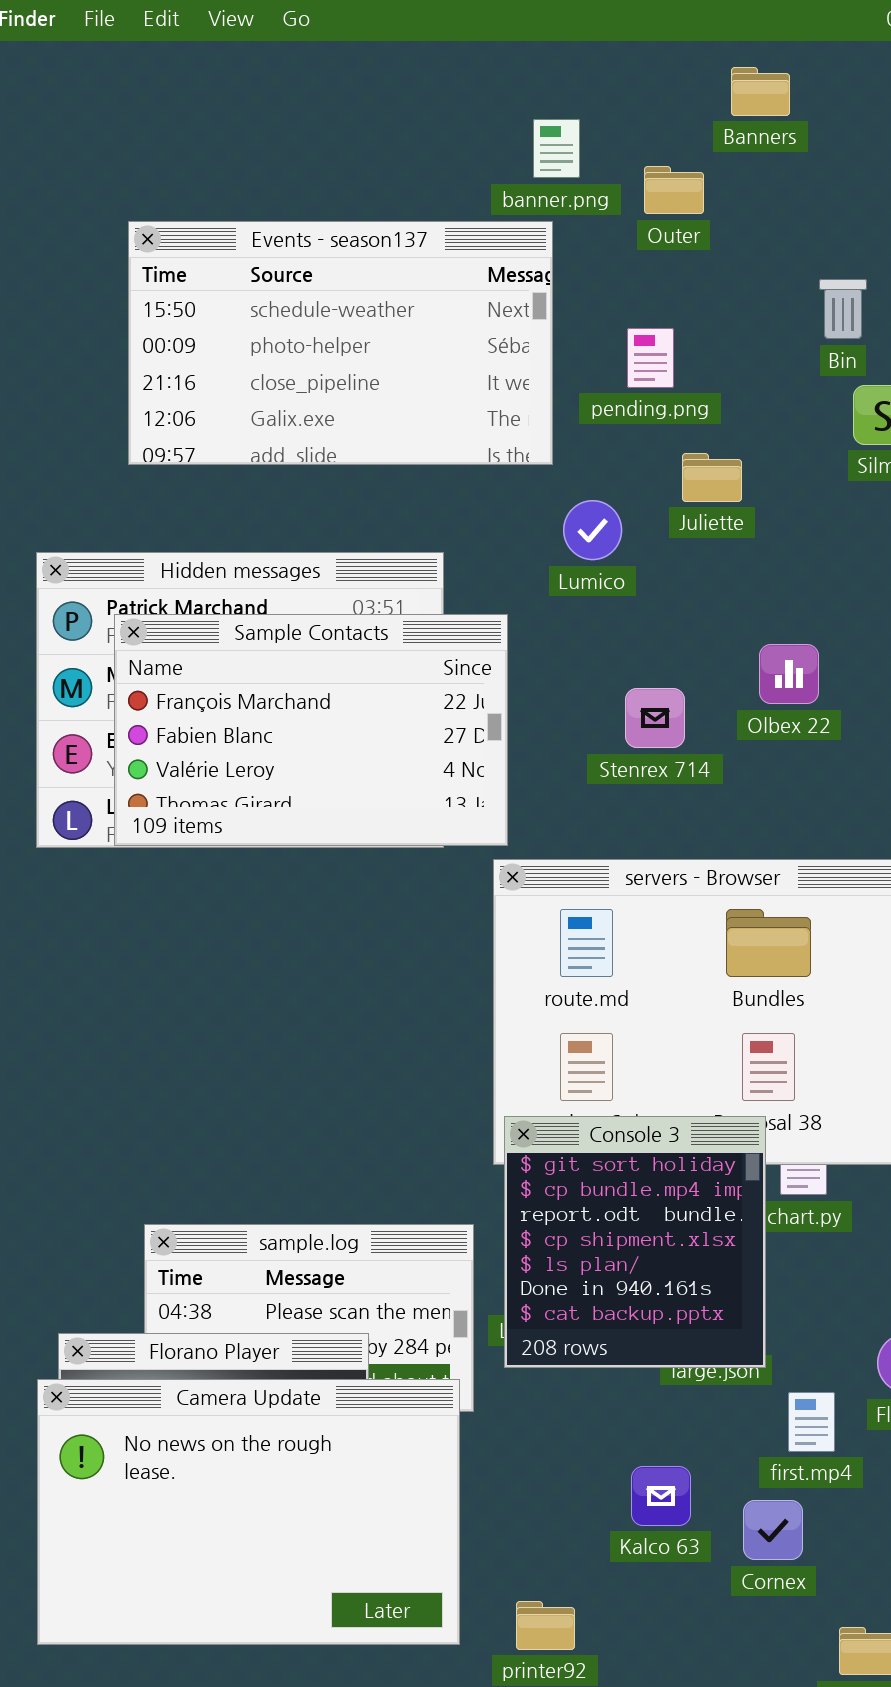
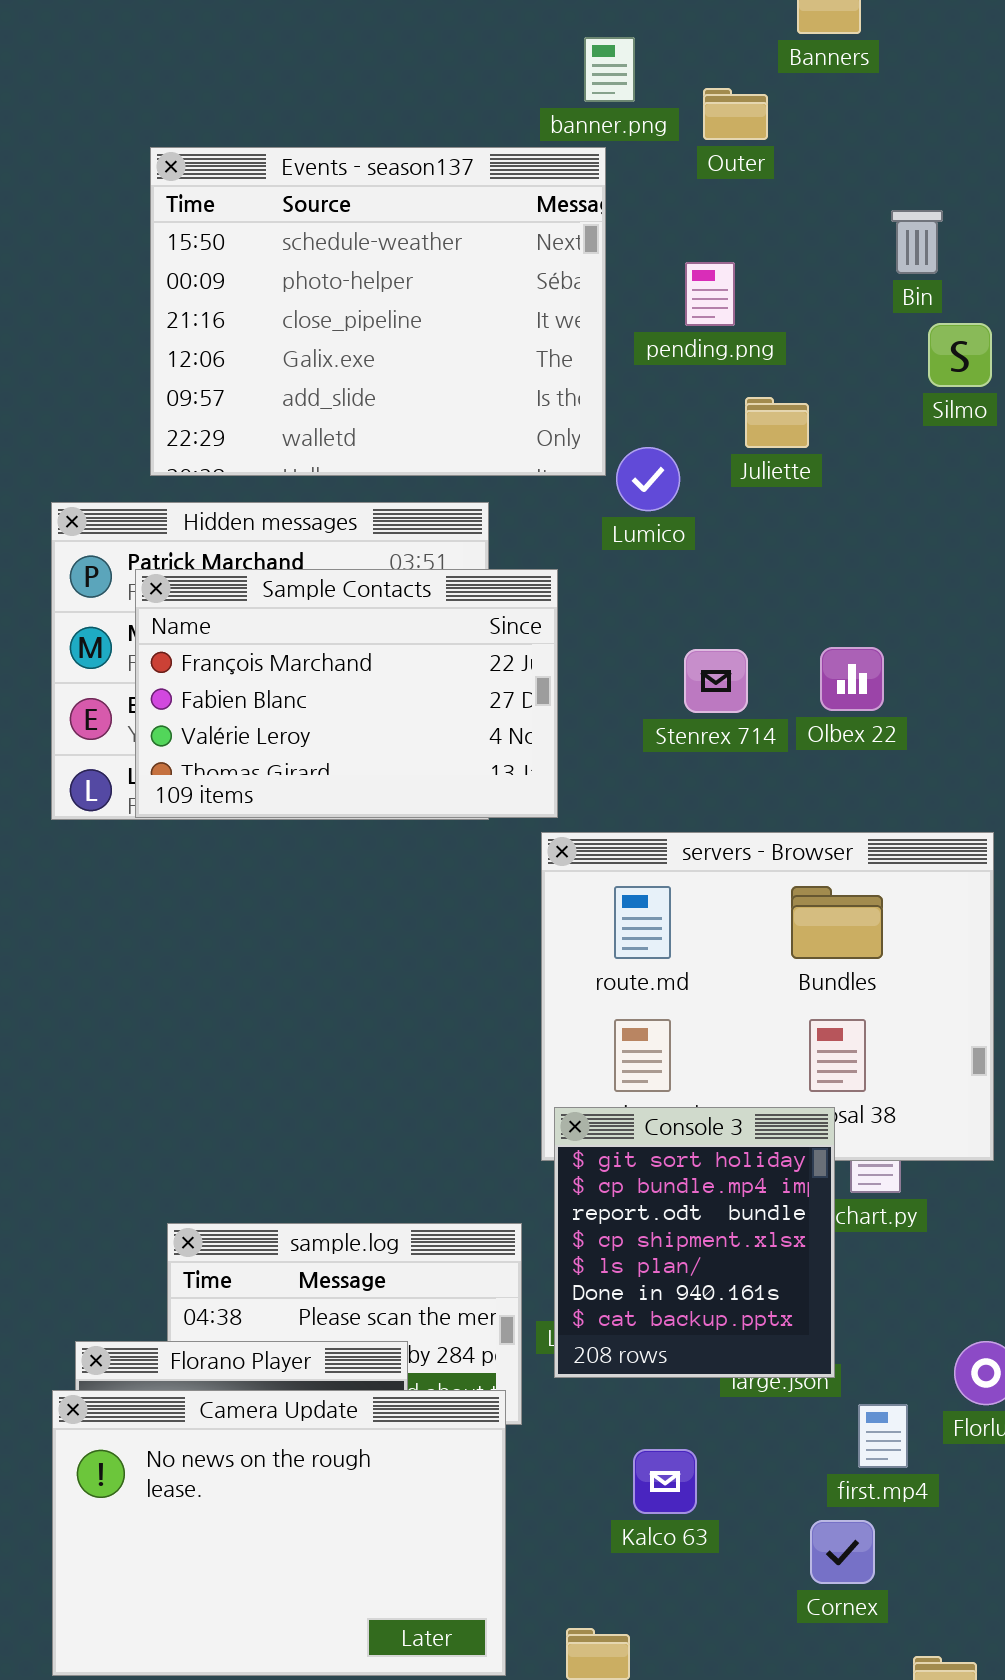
Events - season137: [128,221,553,465] -> [150,147,606,476], resized
Olbex 22: [759,644,819,704] -> [820,647,884,711], moved
Kalco 63: [631,1466,691,1526] -> [633,1449,697,1514], moved

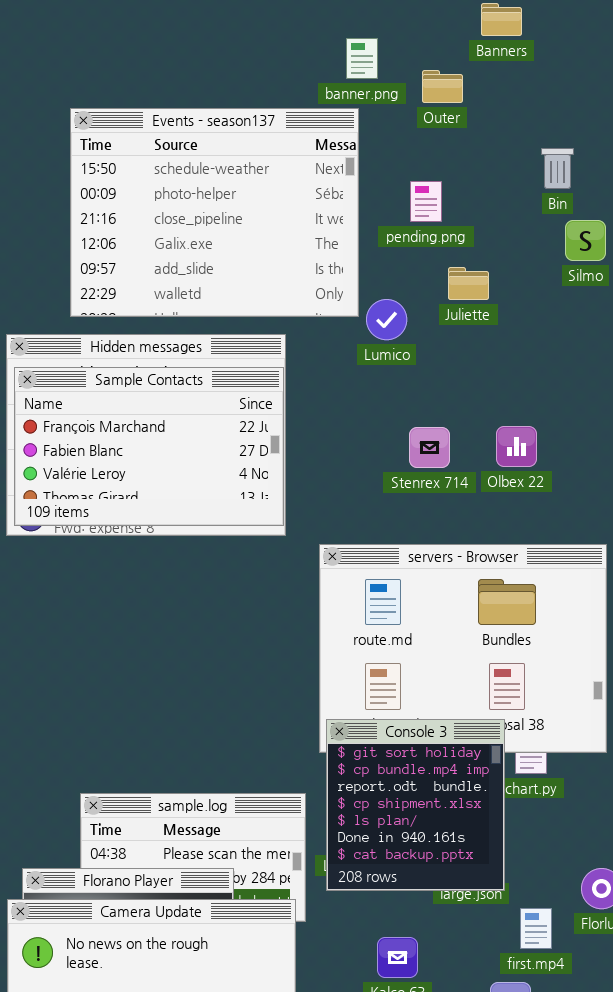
Sample Contacts: [135,569,558,818] -> [14,367,284,526], moved

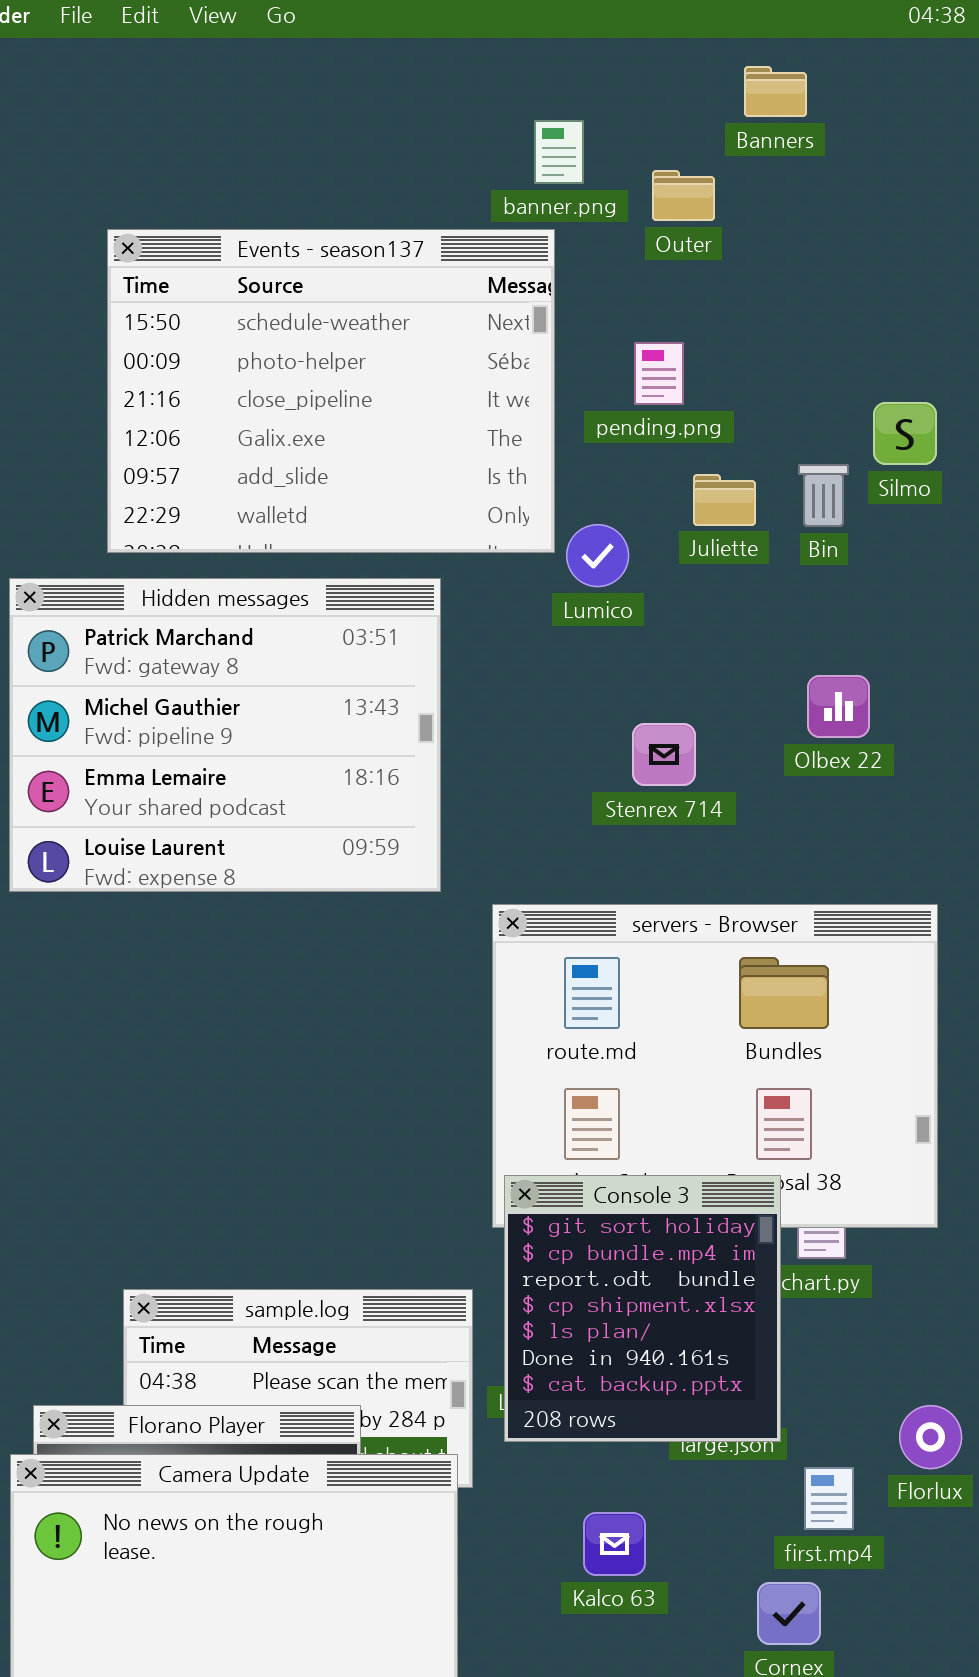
Bin: [541,148,574,189] -> [798,464,849,527], moved
Sample Contacts: [14,367,284,526] -> none, closed
Olbex 22: [496,426,537,467] -> [807,675,870,738], moved

